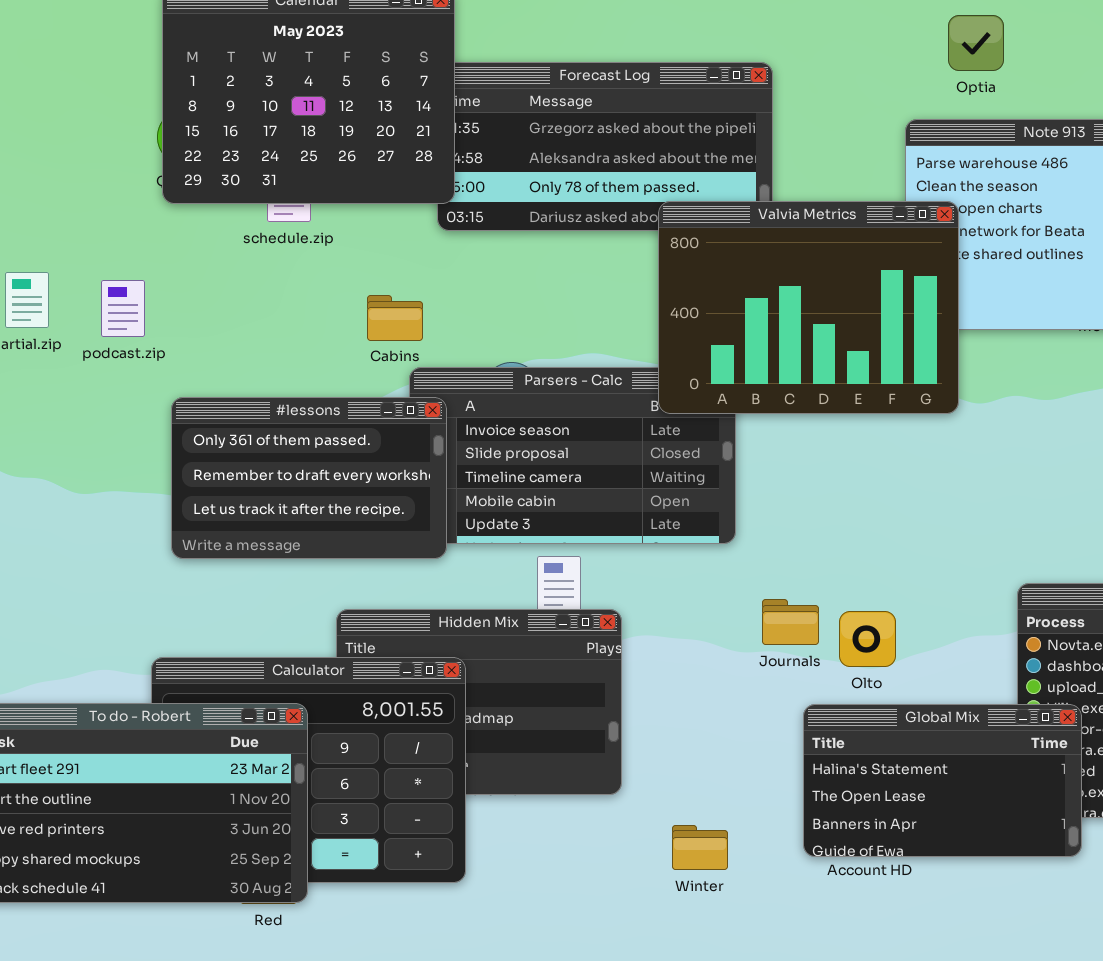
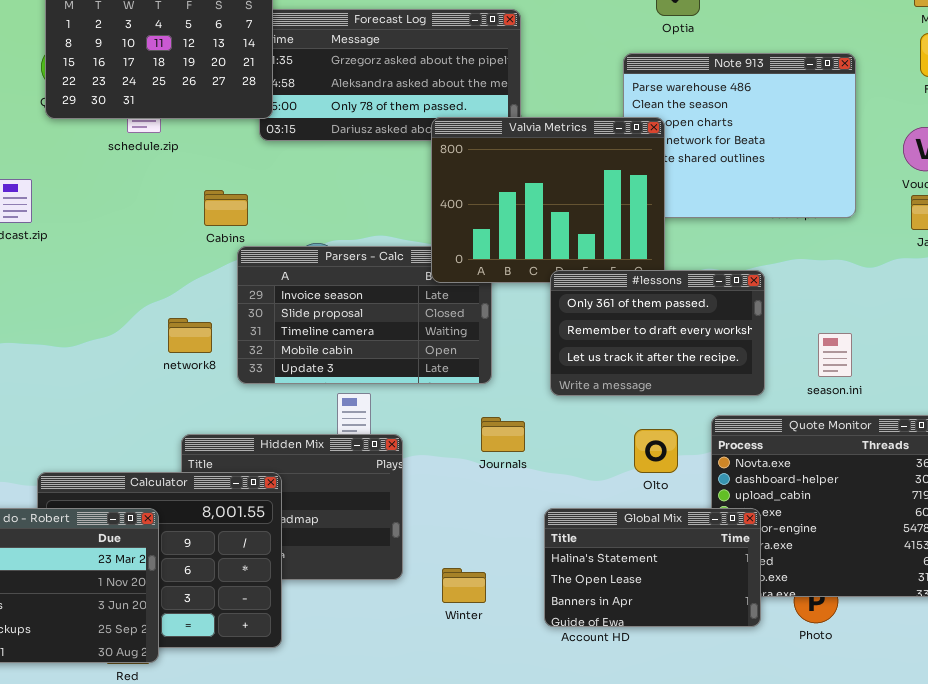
#lessons: [171,397,447,559] -> [550,270,765,396], moved
Journals: [762,599,819,645] -> [481,417,525,452], moved
Olto: [839,611,896,667] -> [634,429,678,473], moved
Winter: [672,825,728,870] -> [442,568,486,603], moved

